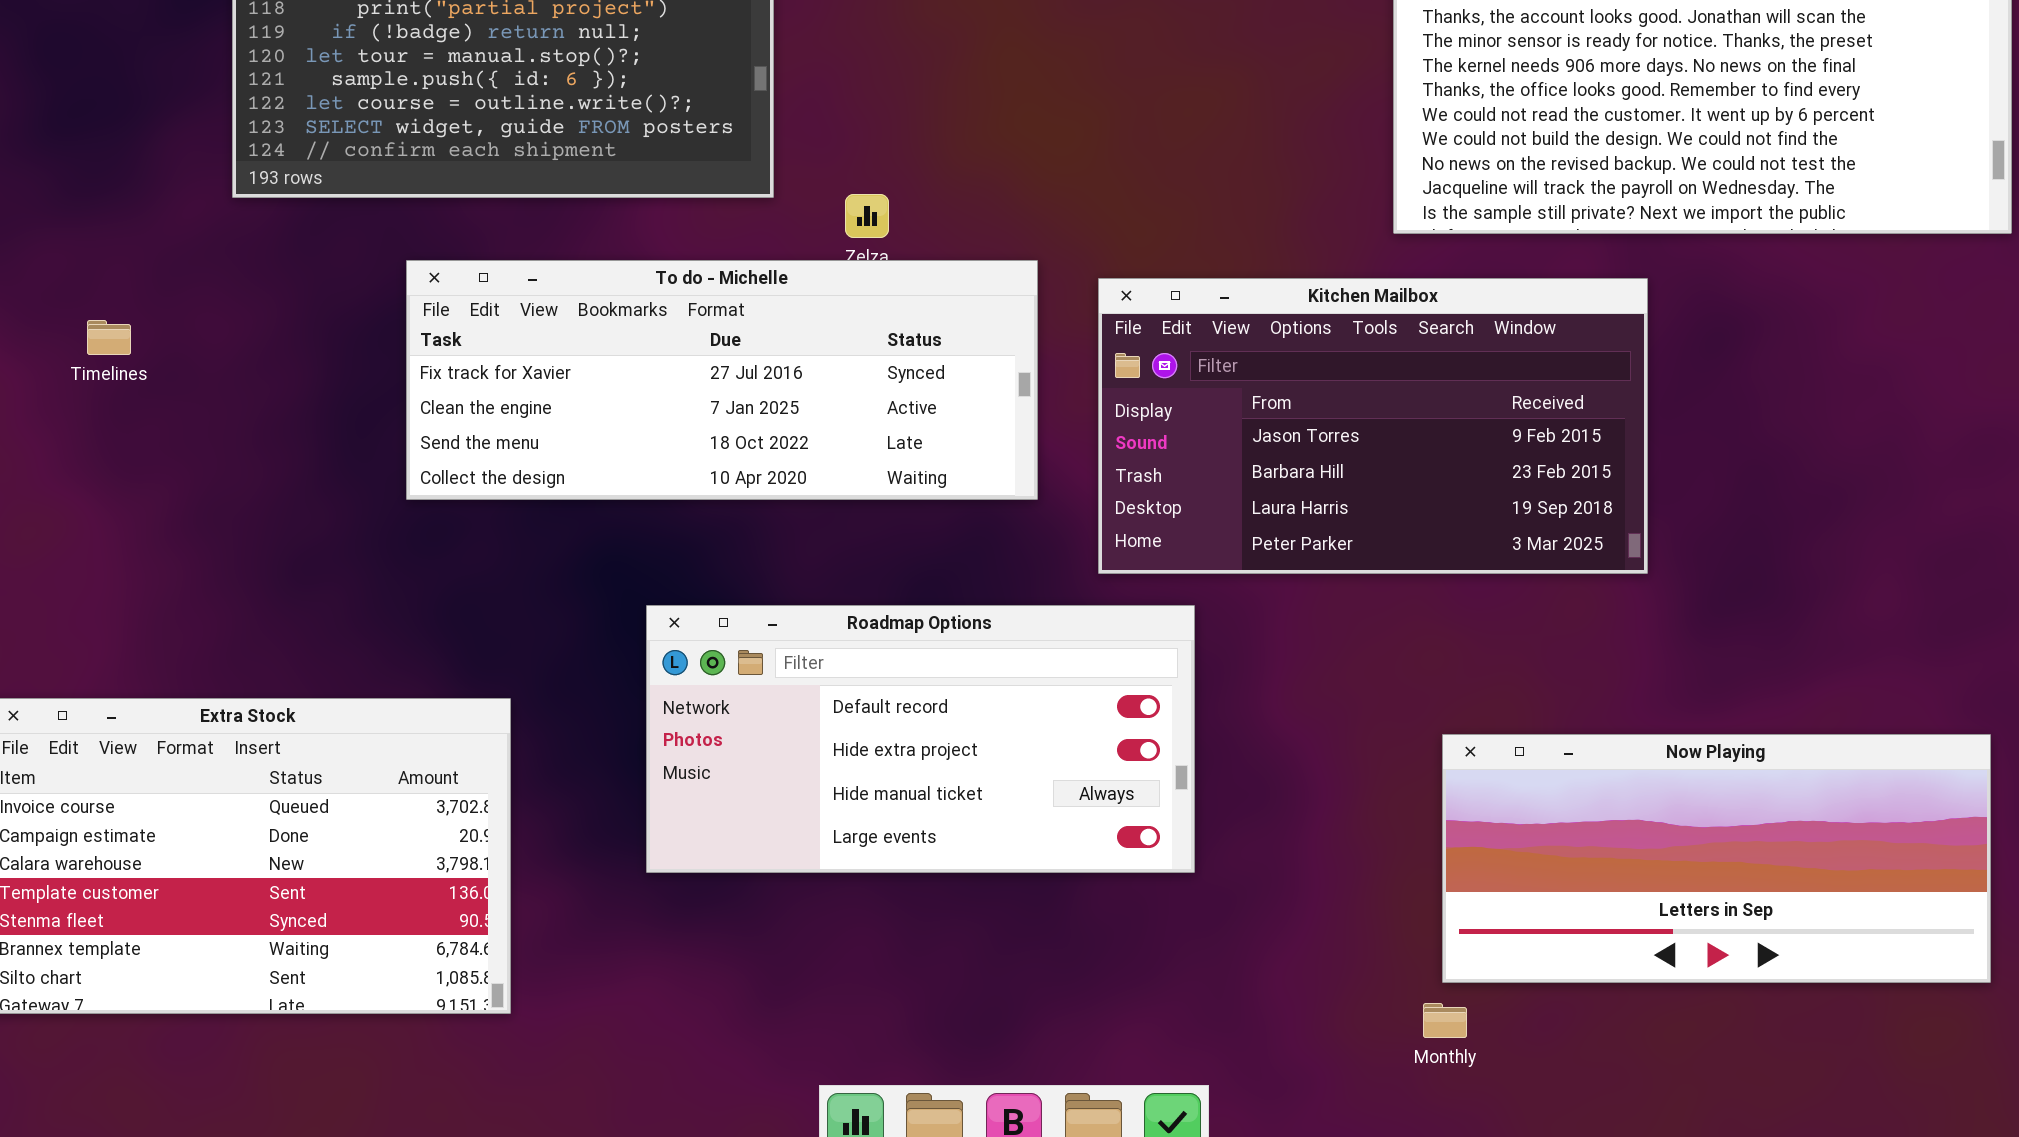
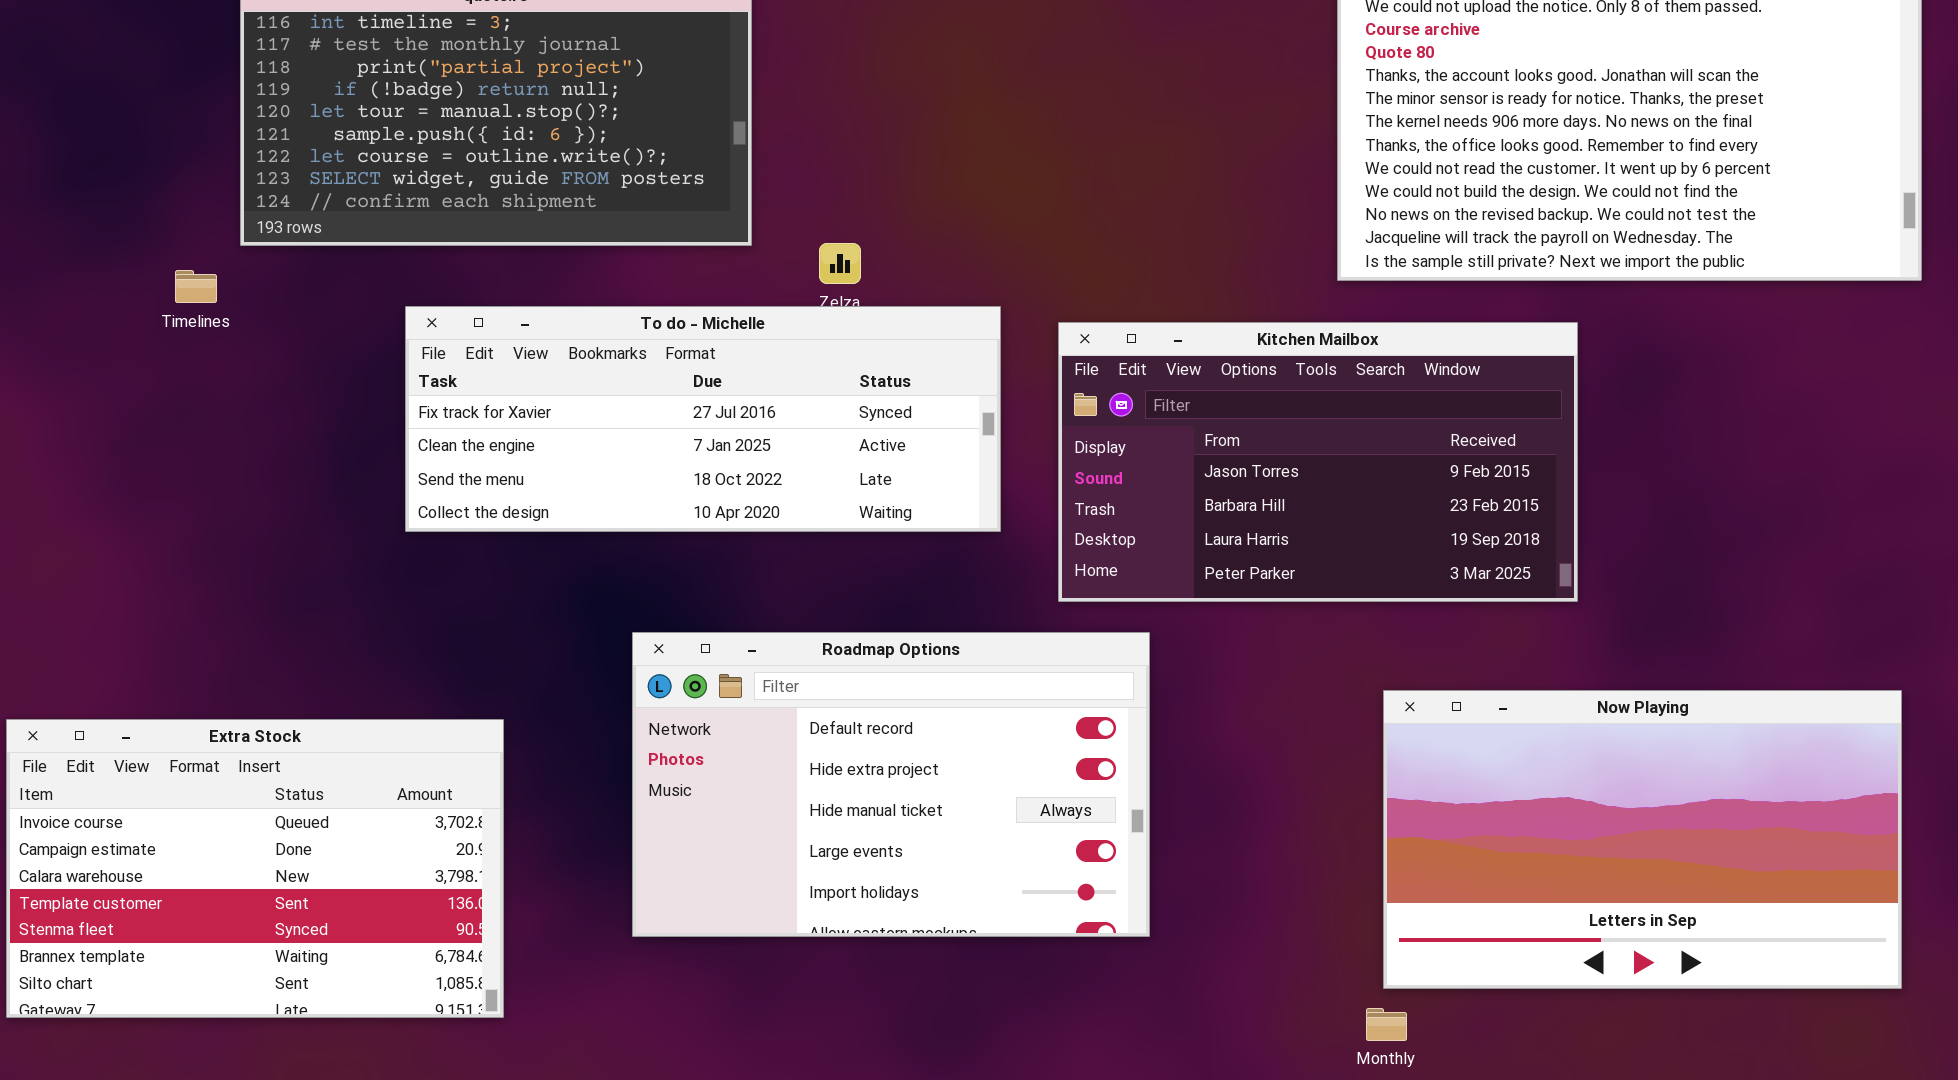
Timelines: [87,320,131,355] -> [175,270,217,303], moved
Roadmap Options: [646,605,1195,873] -> [632,632,1150,937], resized
Now Playing: [1442,734,1991,983] -> [1383,690,1902,989], resized

